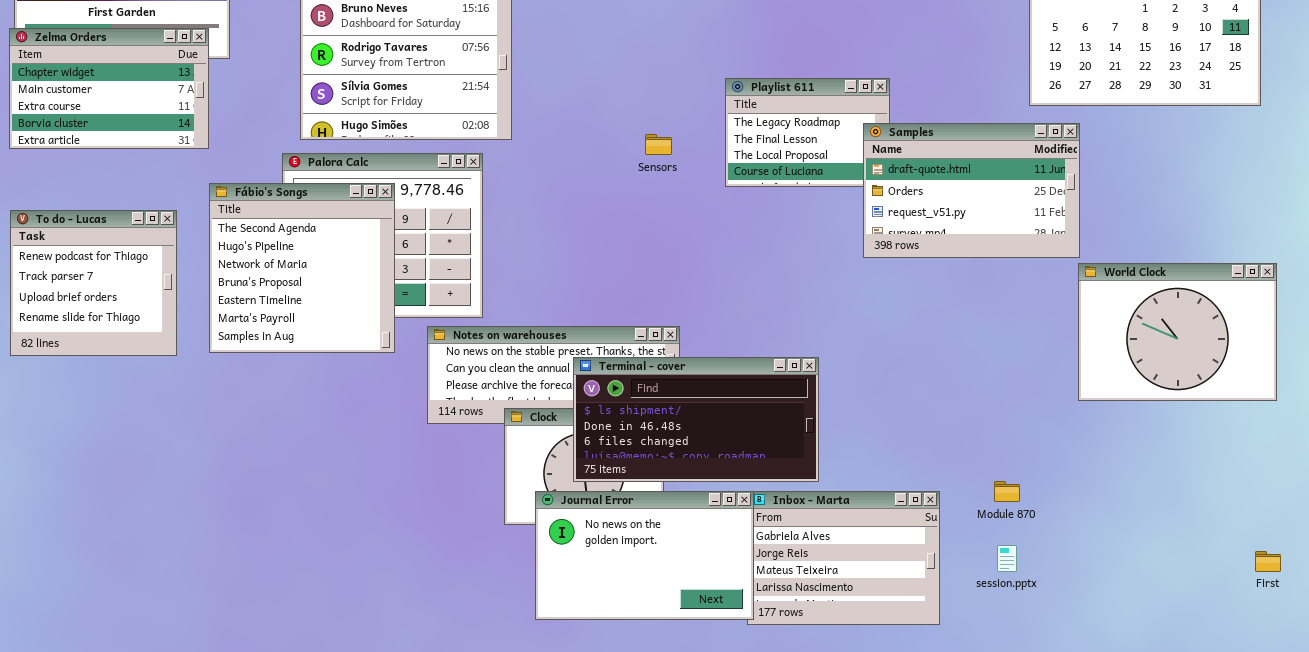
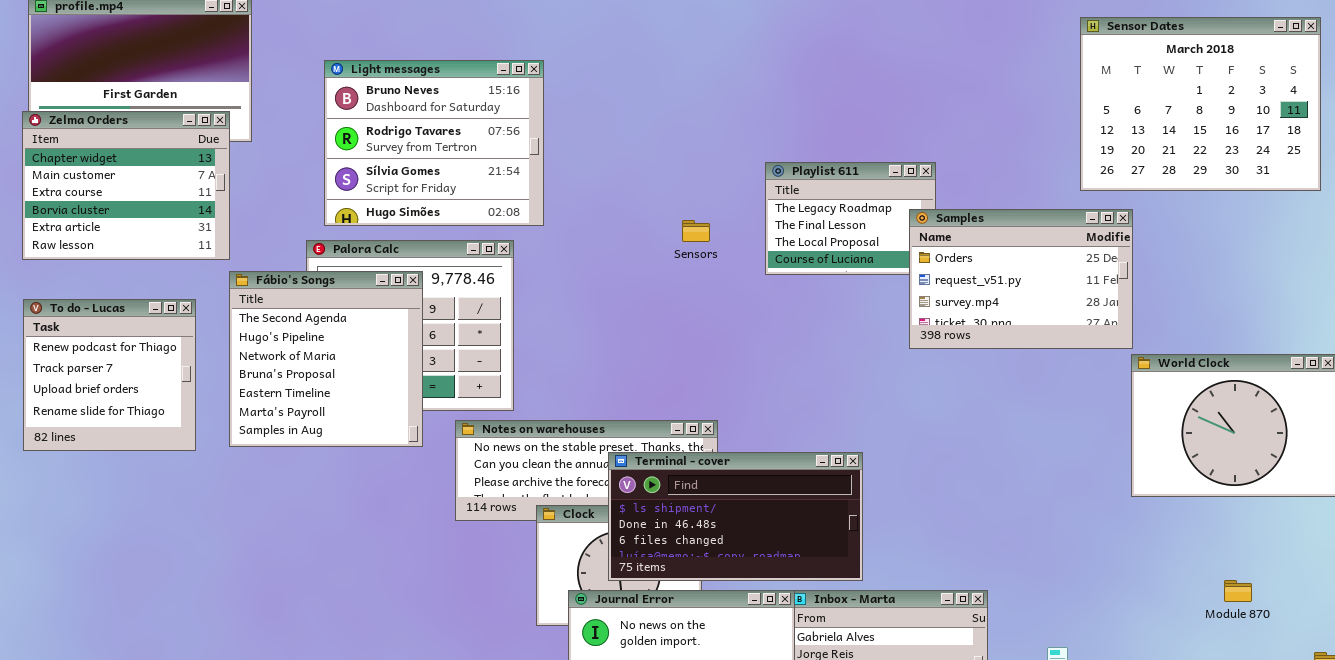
Zelma Orders: [9,28,209,149] -> [22,111,230,260], resized
Samples: [863,123,1080,258] -> [909,209,1133,349], scrolled down 1 row
Module 870: [994,481,1020,502] -> [1224,580,1252,602], moved

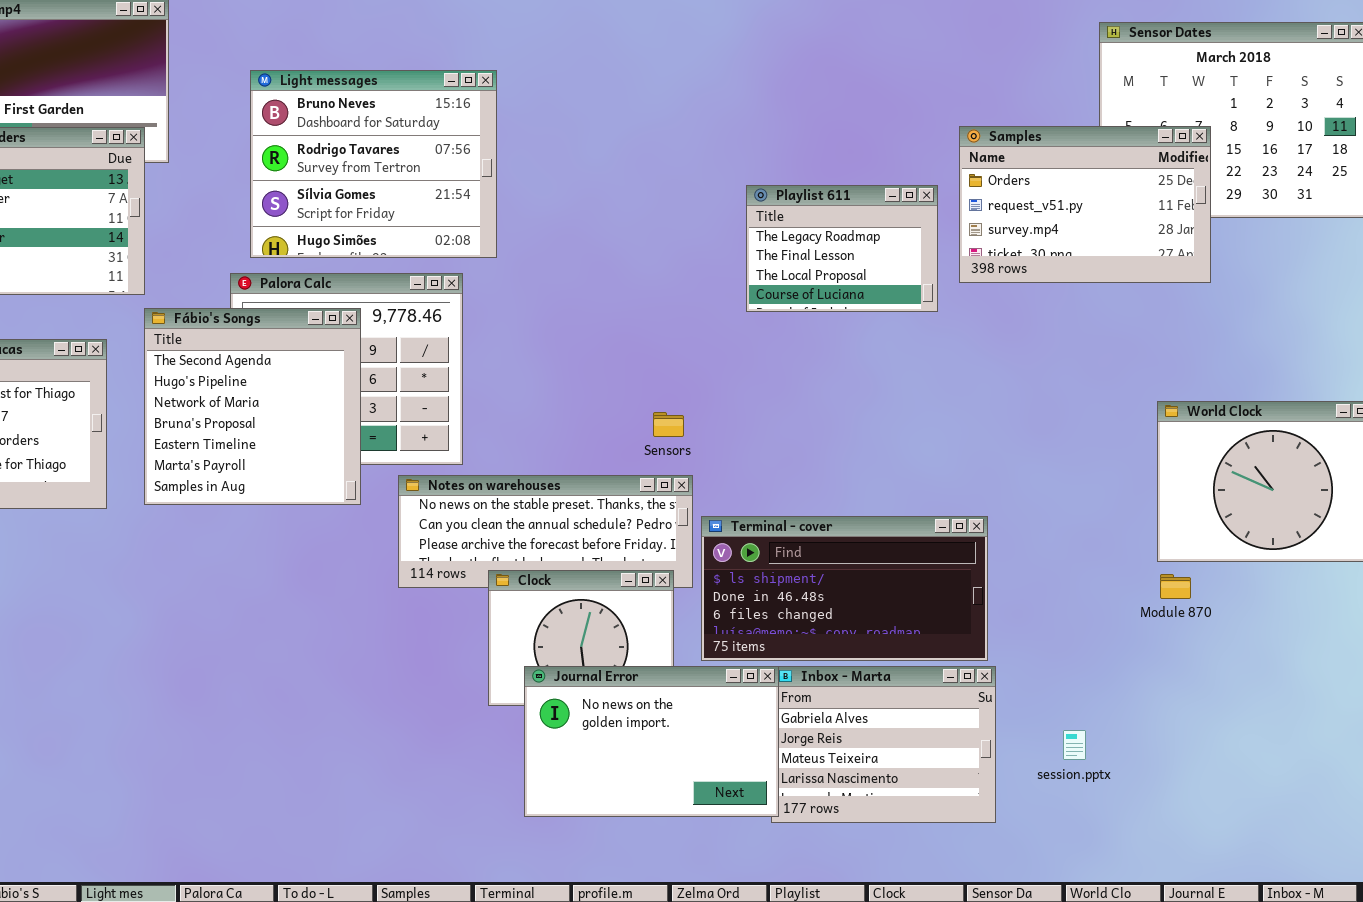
Samples: [909,209,1133,349] -> [959,126,1211,283], moved
Sensors: [682,220,710,242] -> [653,412,684,437], moved
Terminal - cover: [608,452,863,581] -> [701,516,988,661], moved
Module 870: [1224,580,1252,602] -> [1160,574,1191,599], moved

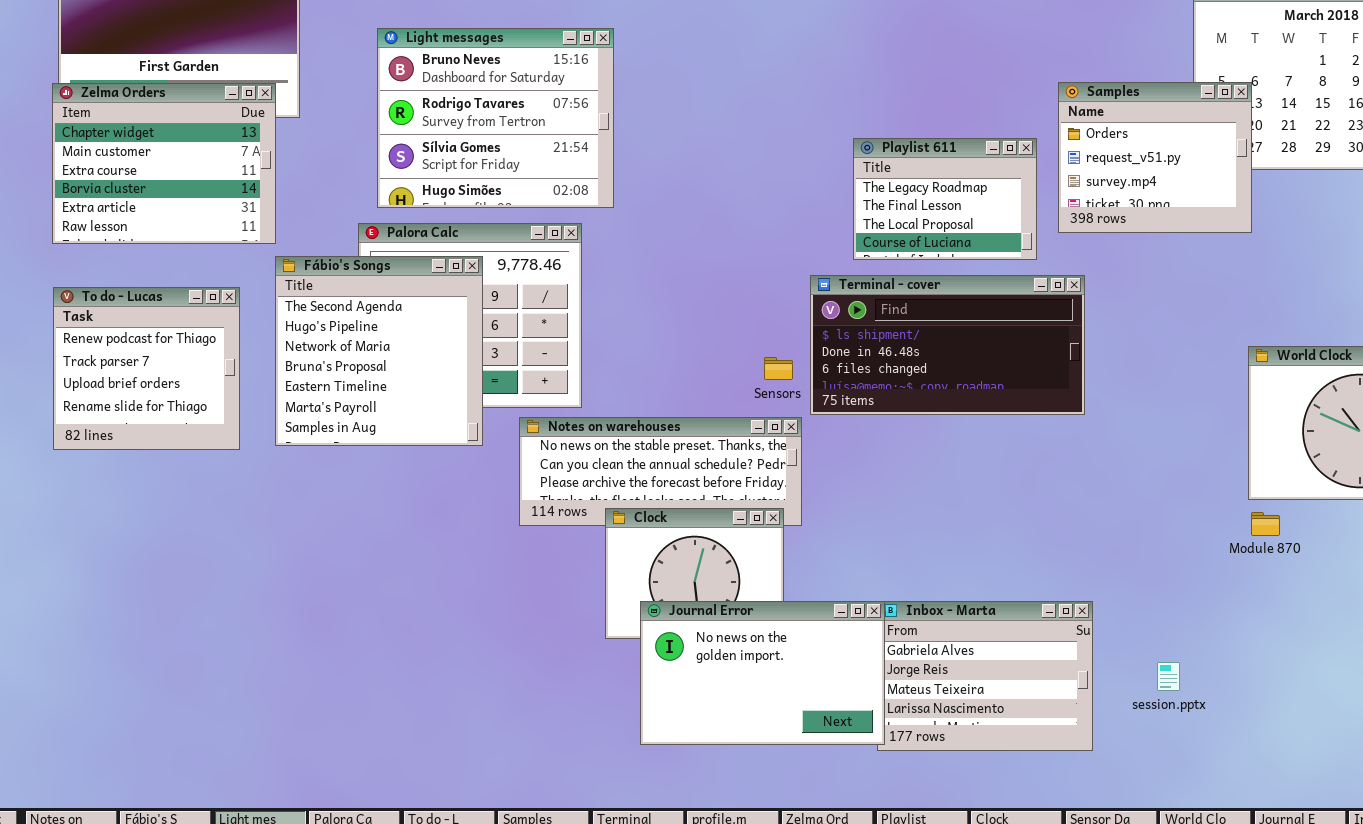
Samples: [959,126,1211,283] -> [1058,82,1252,233], resized
Terminal - cover: [701,516,988,661] -> [810,275,1085,415], moved

